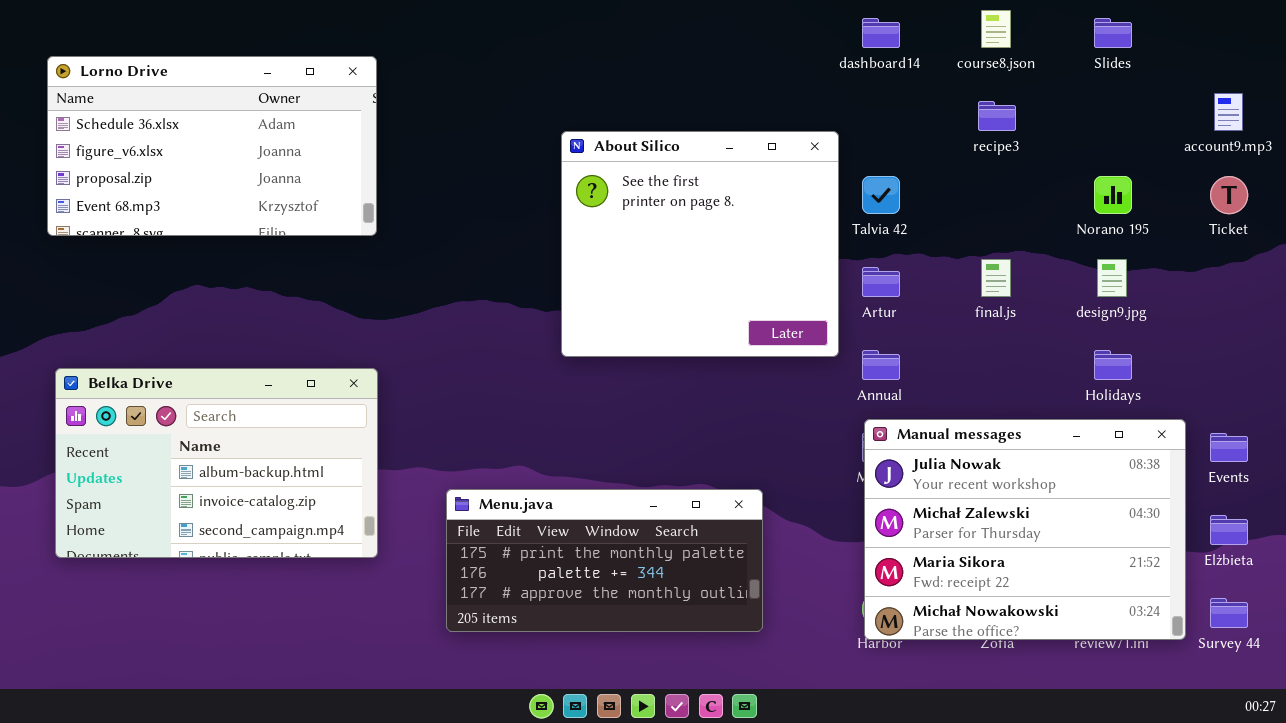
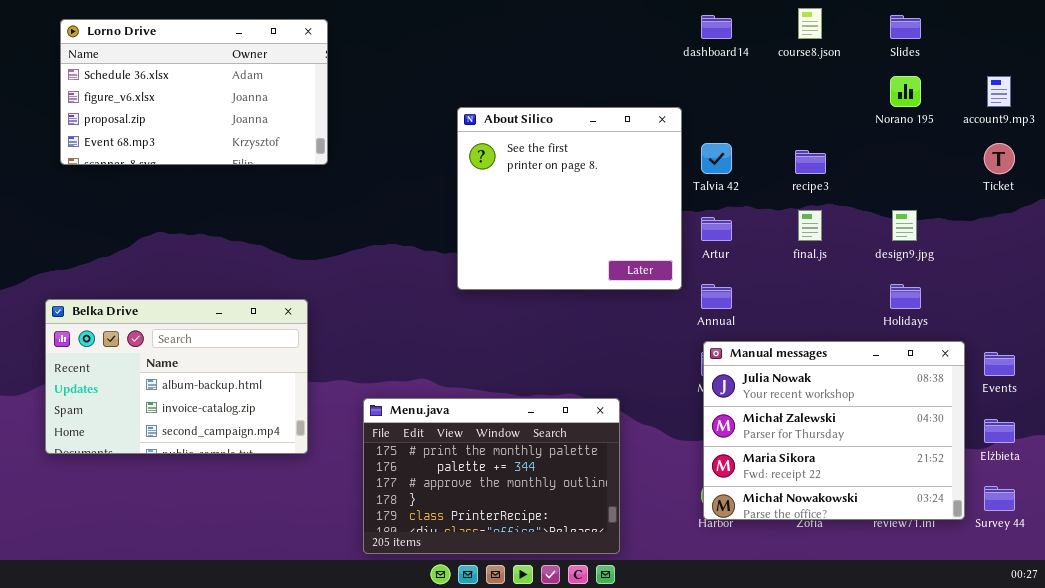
Lorno Drive: [47,56,377,236] -> [60,19,328,165], moved
recipe3: [978,101,1016,131] -> [795,150,826,174], moved
Norano 195: [1094,176,1132,214] -> [890,76,921,107], moved
Menu.java: [446,489,763,632] -> [363,398,620,554], resized

